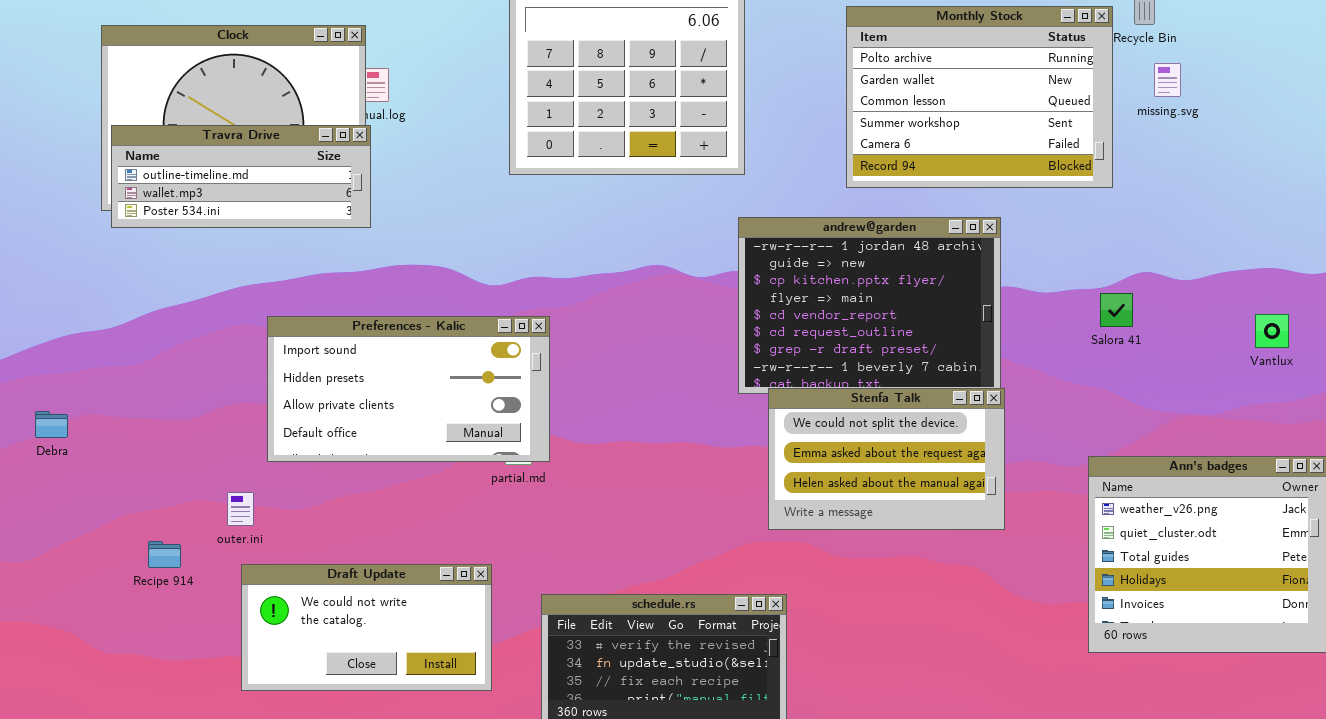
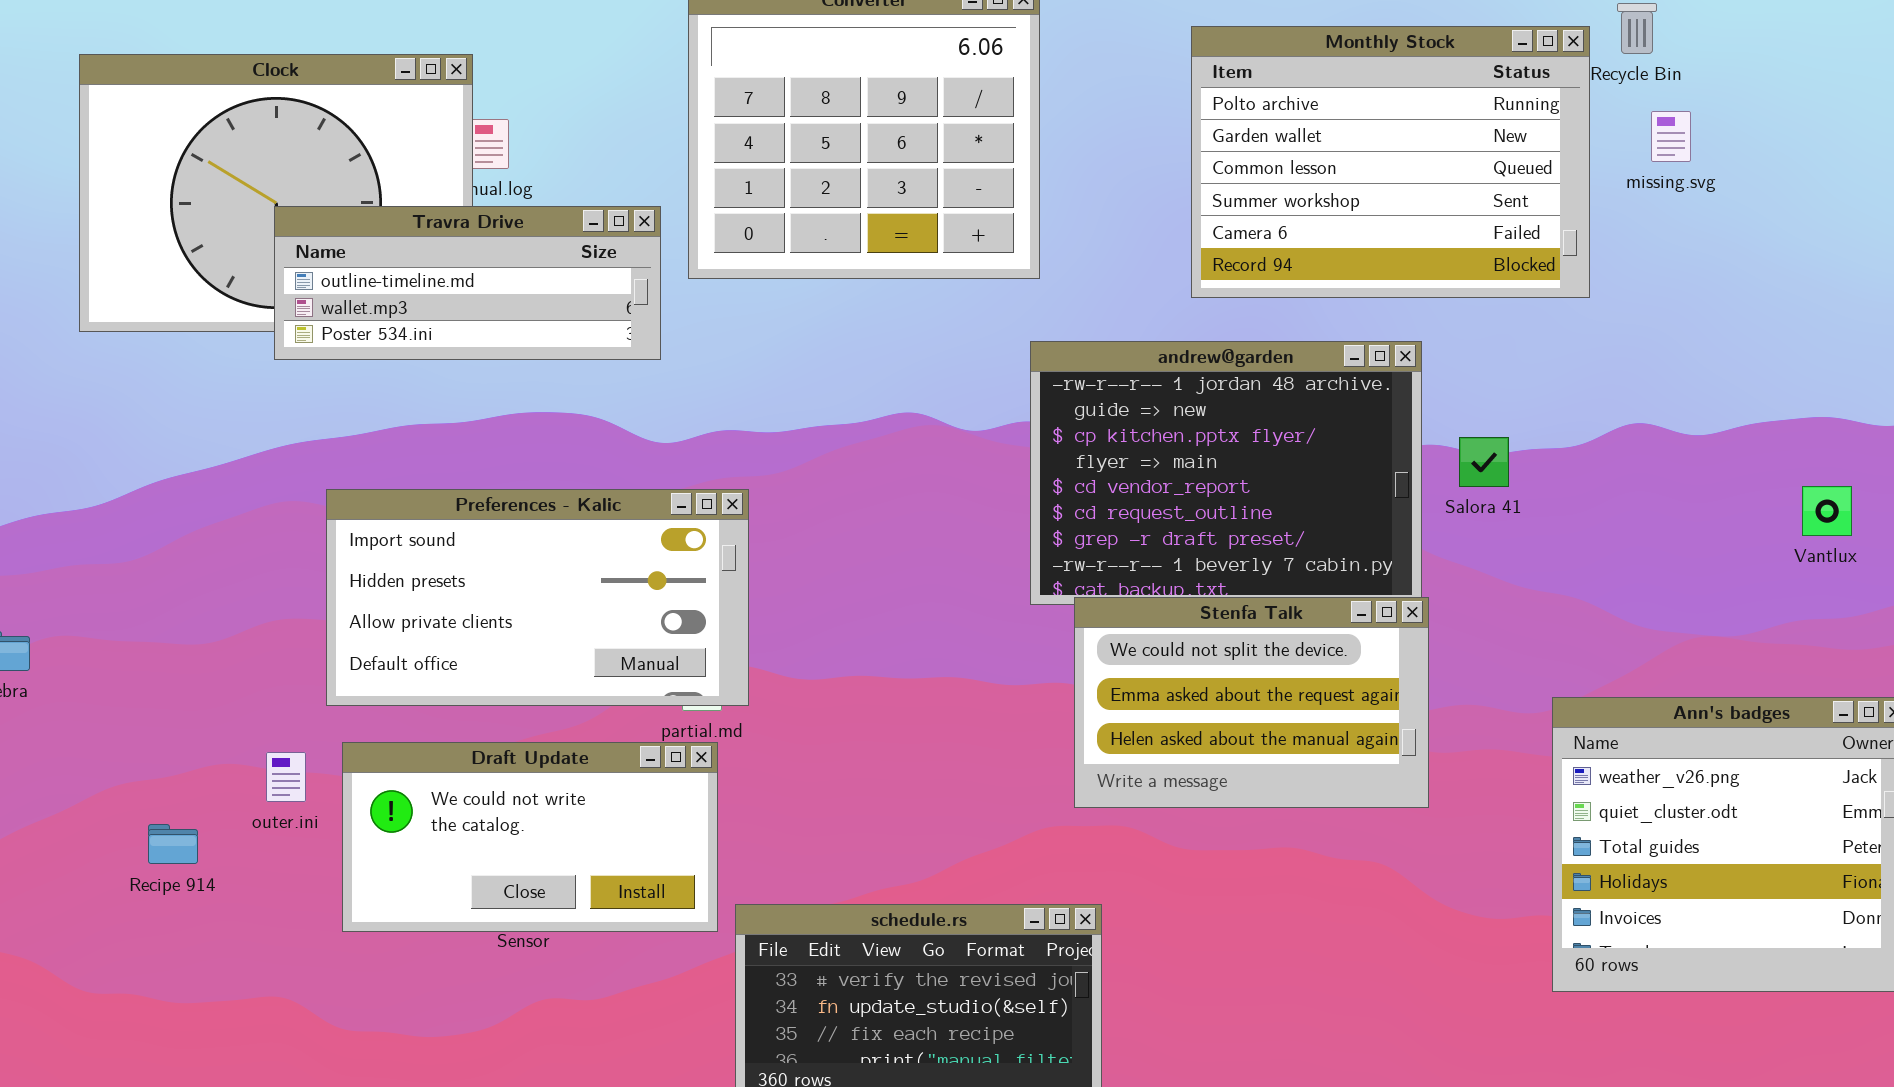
Travra Drive: [111,125,371,228] -> [274,206,661,360], moved
Salora 41: [1100,293,1133,327] -> [1459,437,1509,487], moved
Draft Update: [241,564,492,691] -> [342,742,718,932], moved

